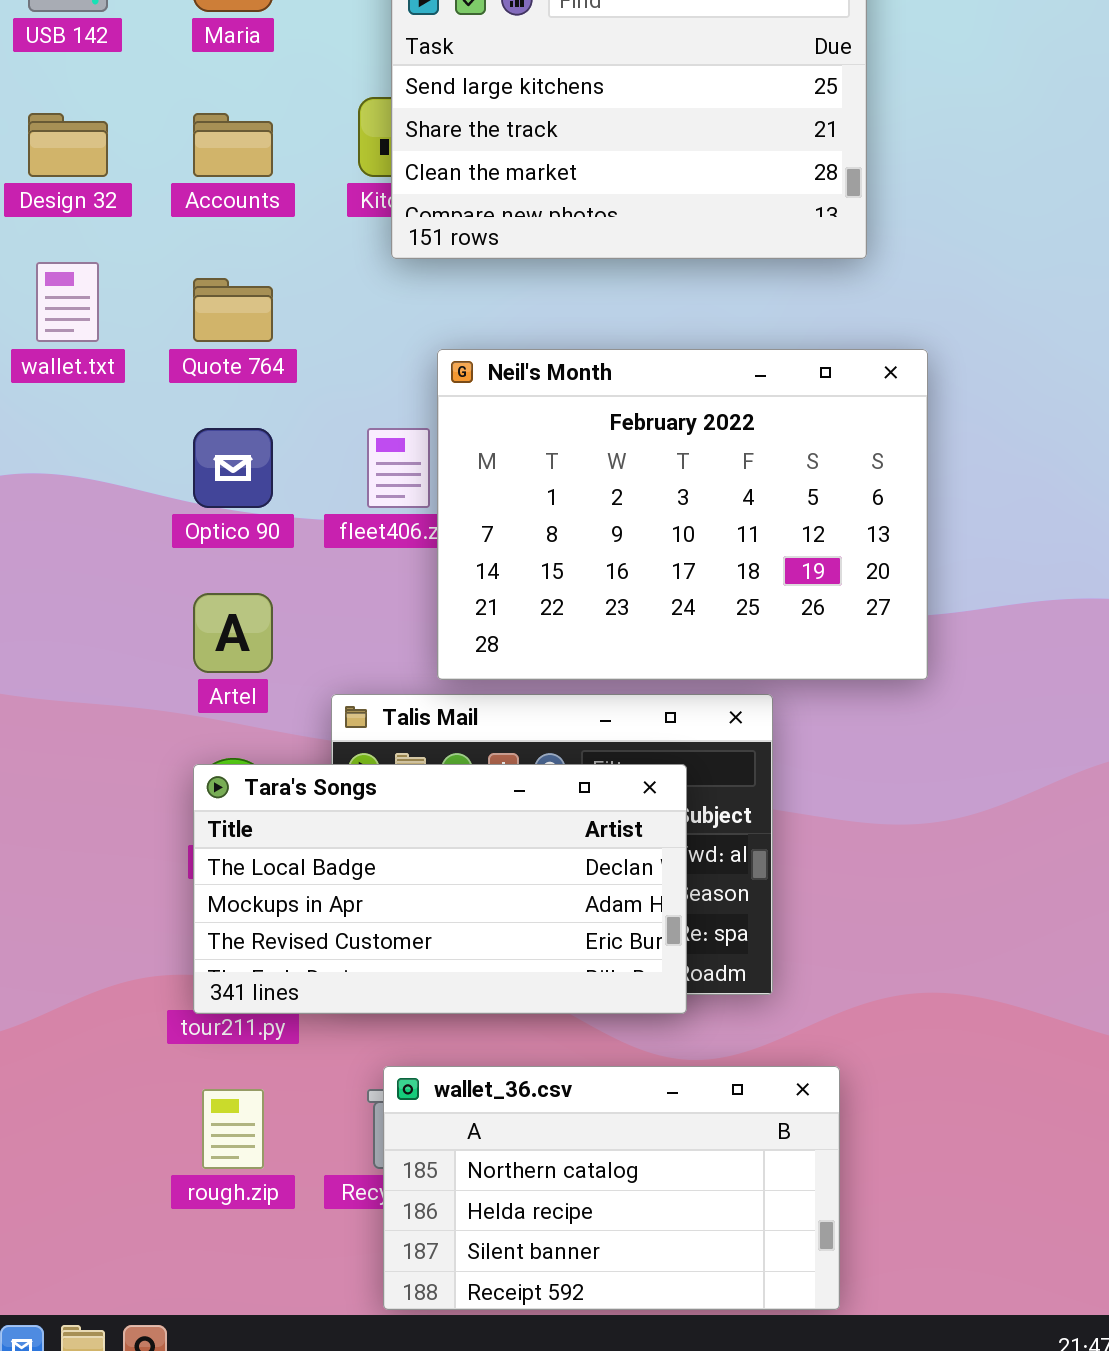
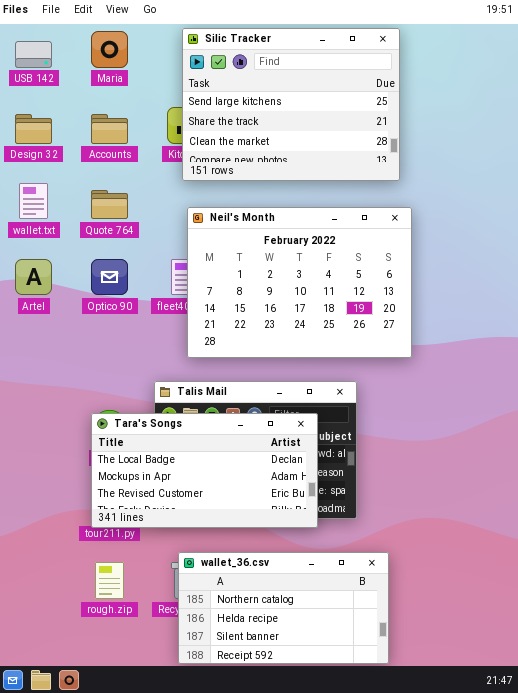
Neil's Month: [437,349,928,680] -> [187,207,412,358], moved
Artel: [193,593,273,673] -> [15,259,52,295], moved

